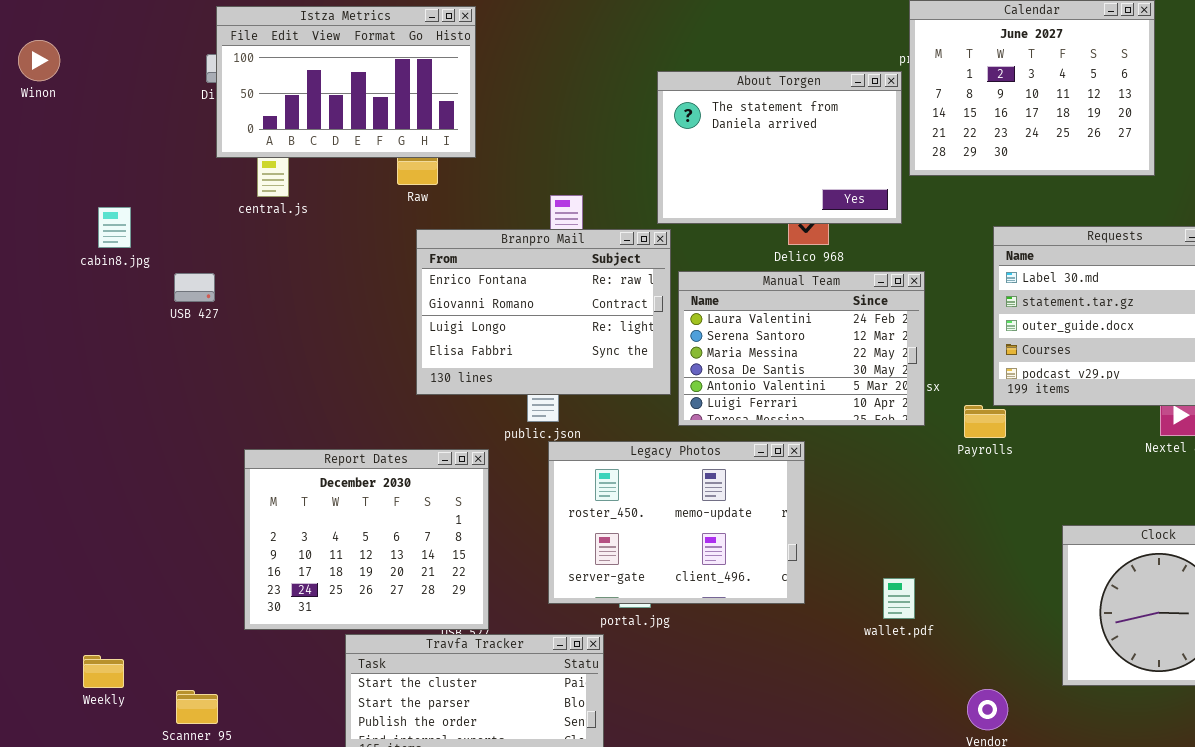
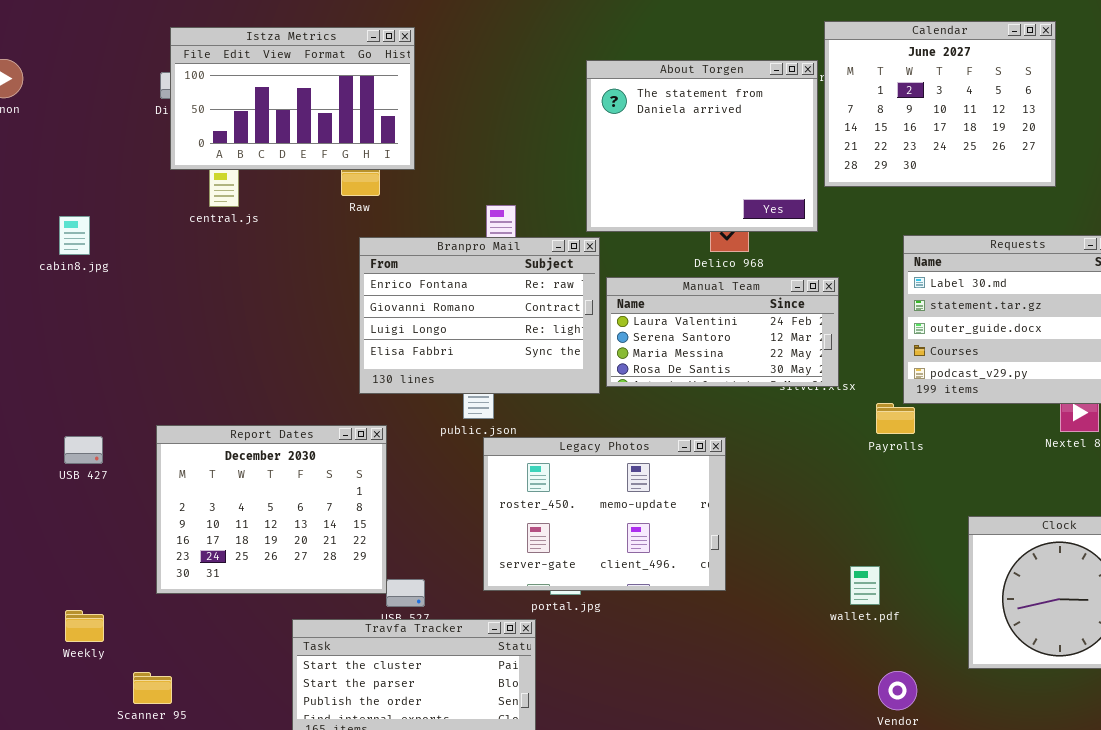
About Torgen: [657,71,902,224] -> [586,60,818,232], resized
Manual Team: [678,271,925,426] -> [606,277,839,387], resized
USB 427: [174,273,215,302] -> [64,436,103,464], moved
Report Dates: [244,449,489,630] -> [156,425,387,594], moved
wallet.pdf: [883,578,915,619] -> [850,566,880,605], moved
Weekly: [83,655,124,688] -> [65,610,104,642], moved

